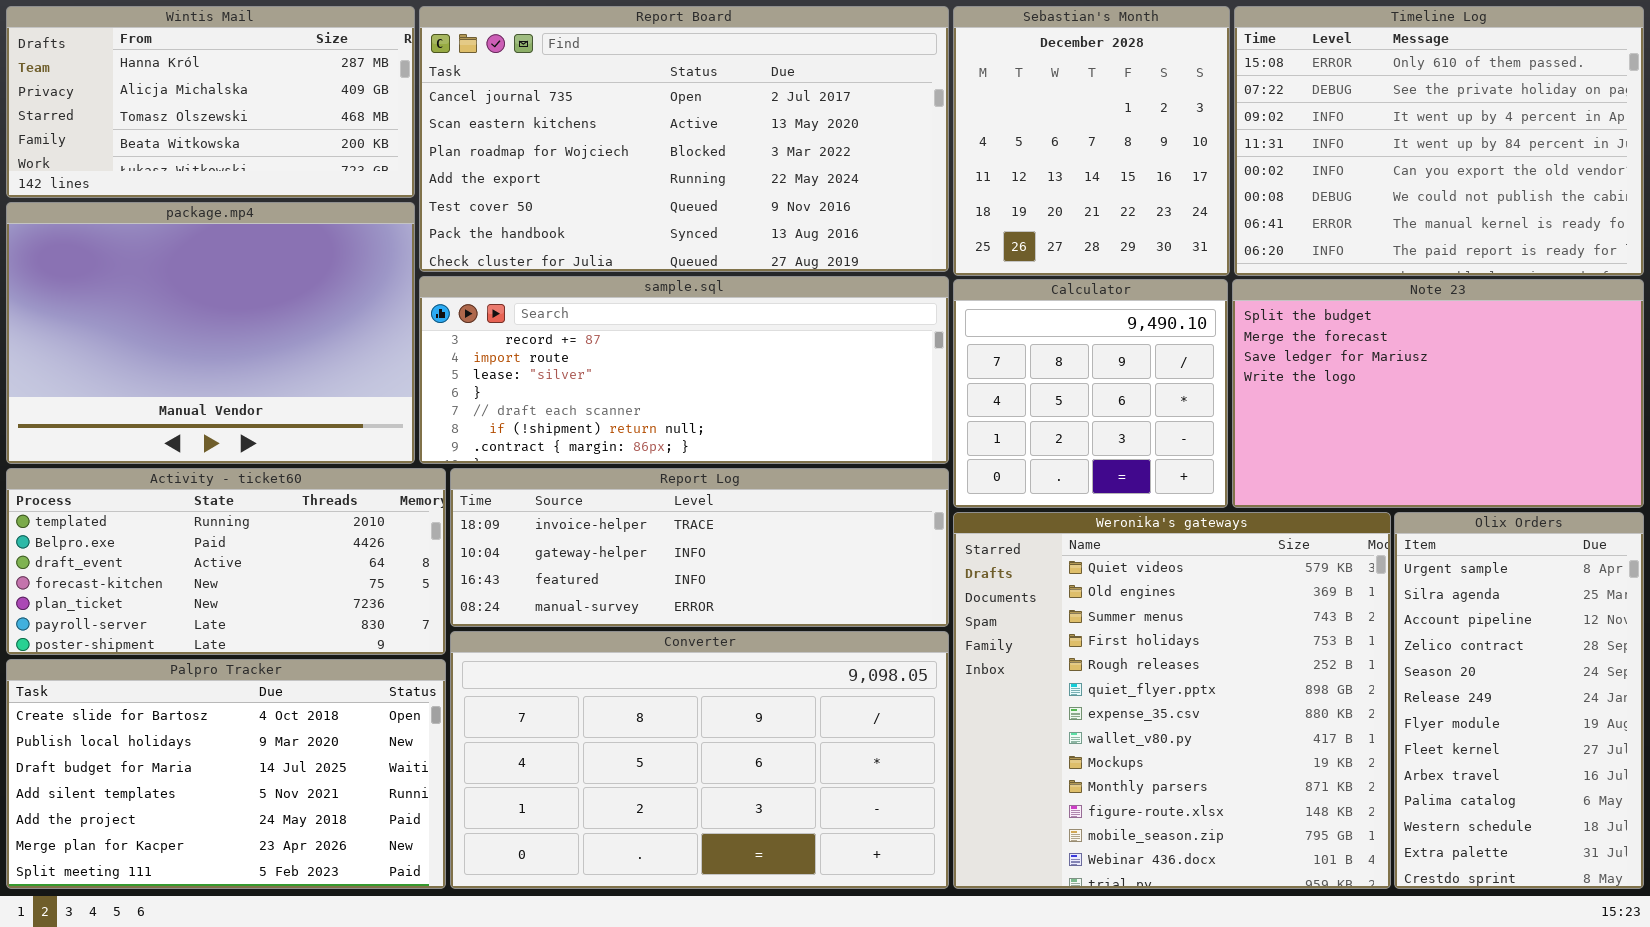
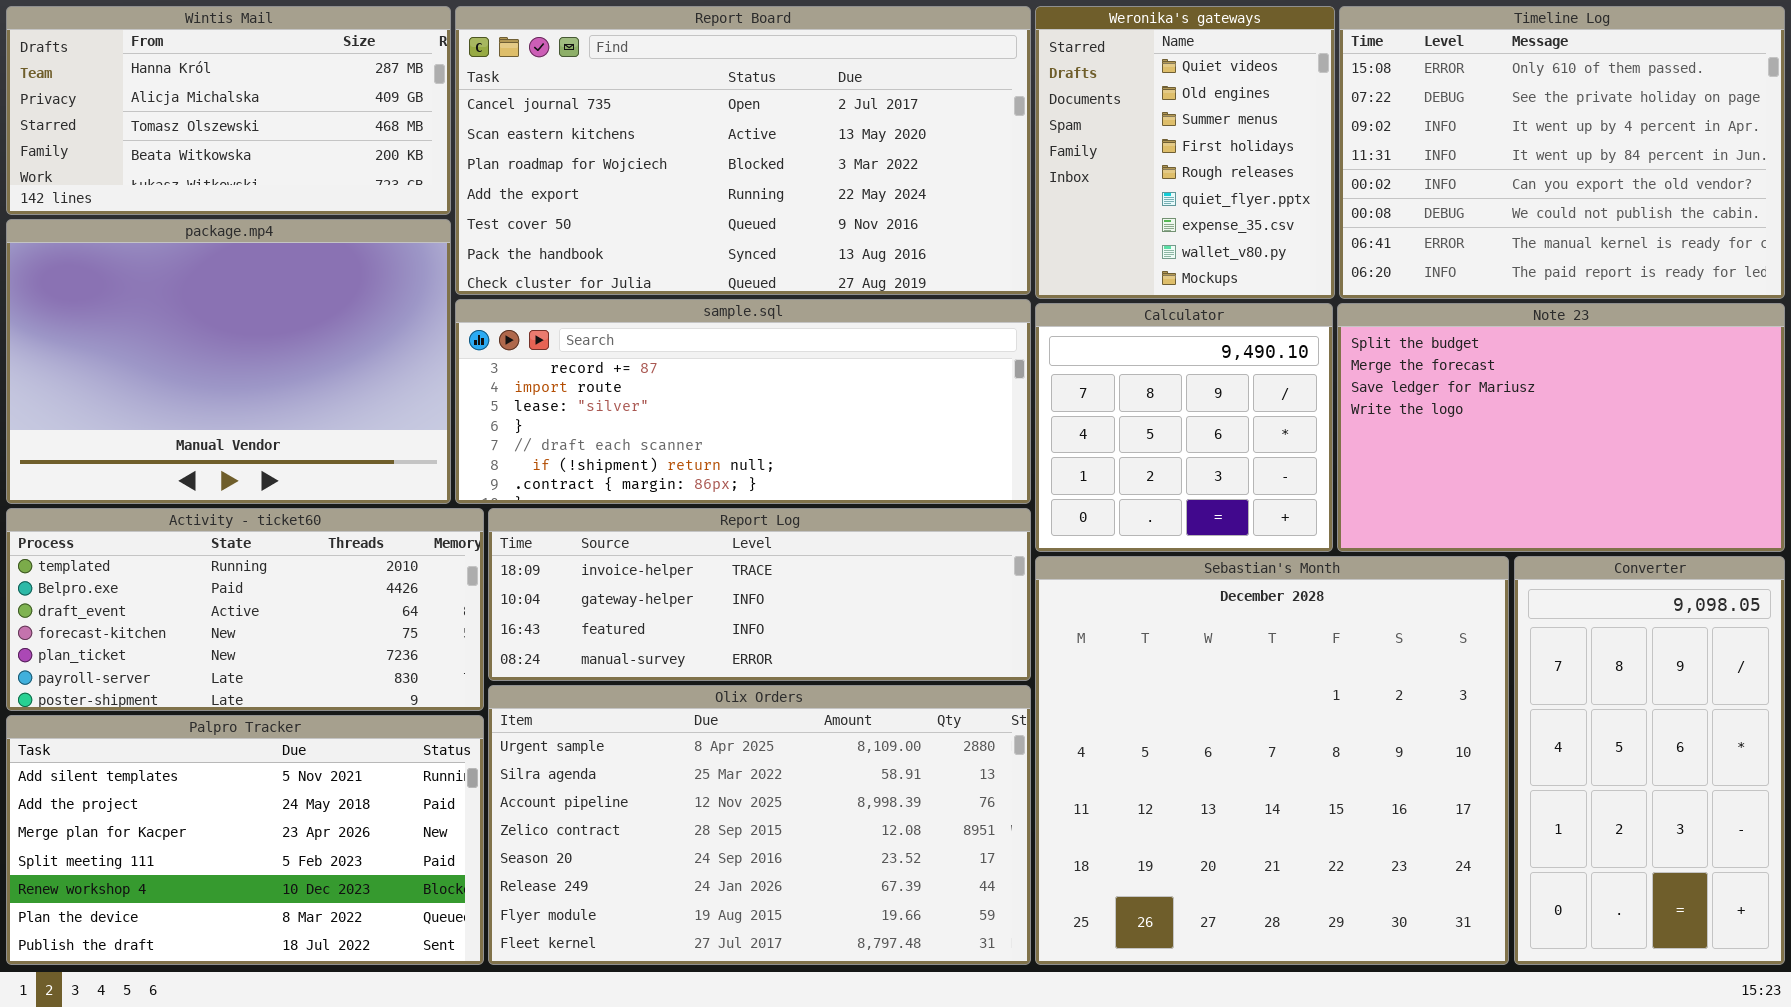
Sebastian's Month: [953,6,1230,276] -> [1035,556,1509,965], moved, resized
Weronika's gateways: [953,512,1391,889] -> [1035,6,1335,299], moved, resized
Olix Orders: [1394,512,1644,889] -> [488,685,1031,965], moved, resized
Converter: [450,631,949,889] -> [1514,556,1785,965], moved, resized
Palpro Tracker: [6,659,446,889] -> [6,715,484,965], scrolled down 3 rows

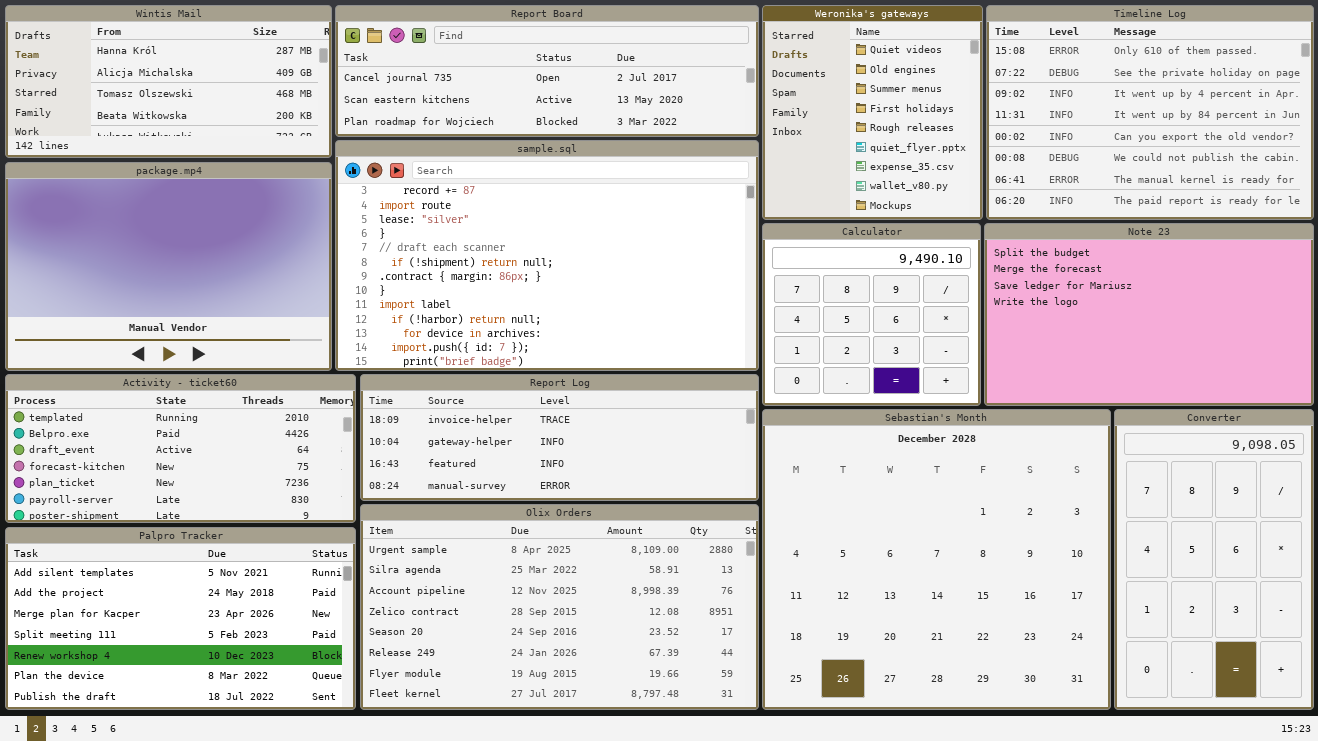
Report Board: [455,6,1031,295] -> [335,5,759,137], resized
sample.sql: [455,299,1031,504] -> [335,140,759,371], resized

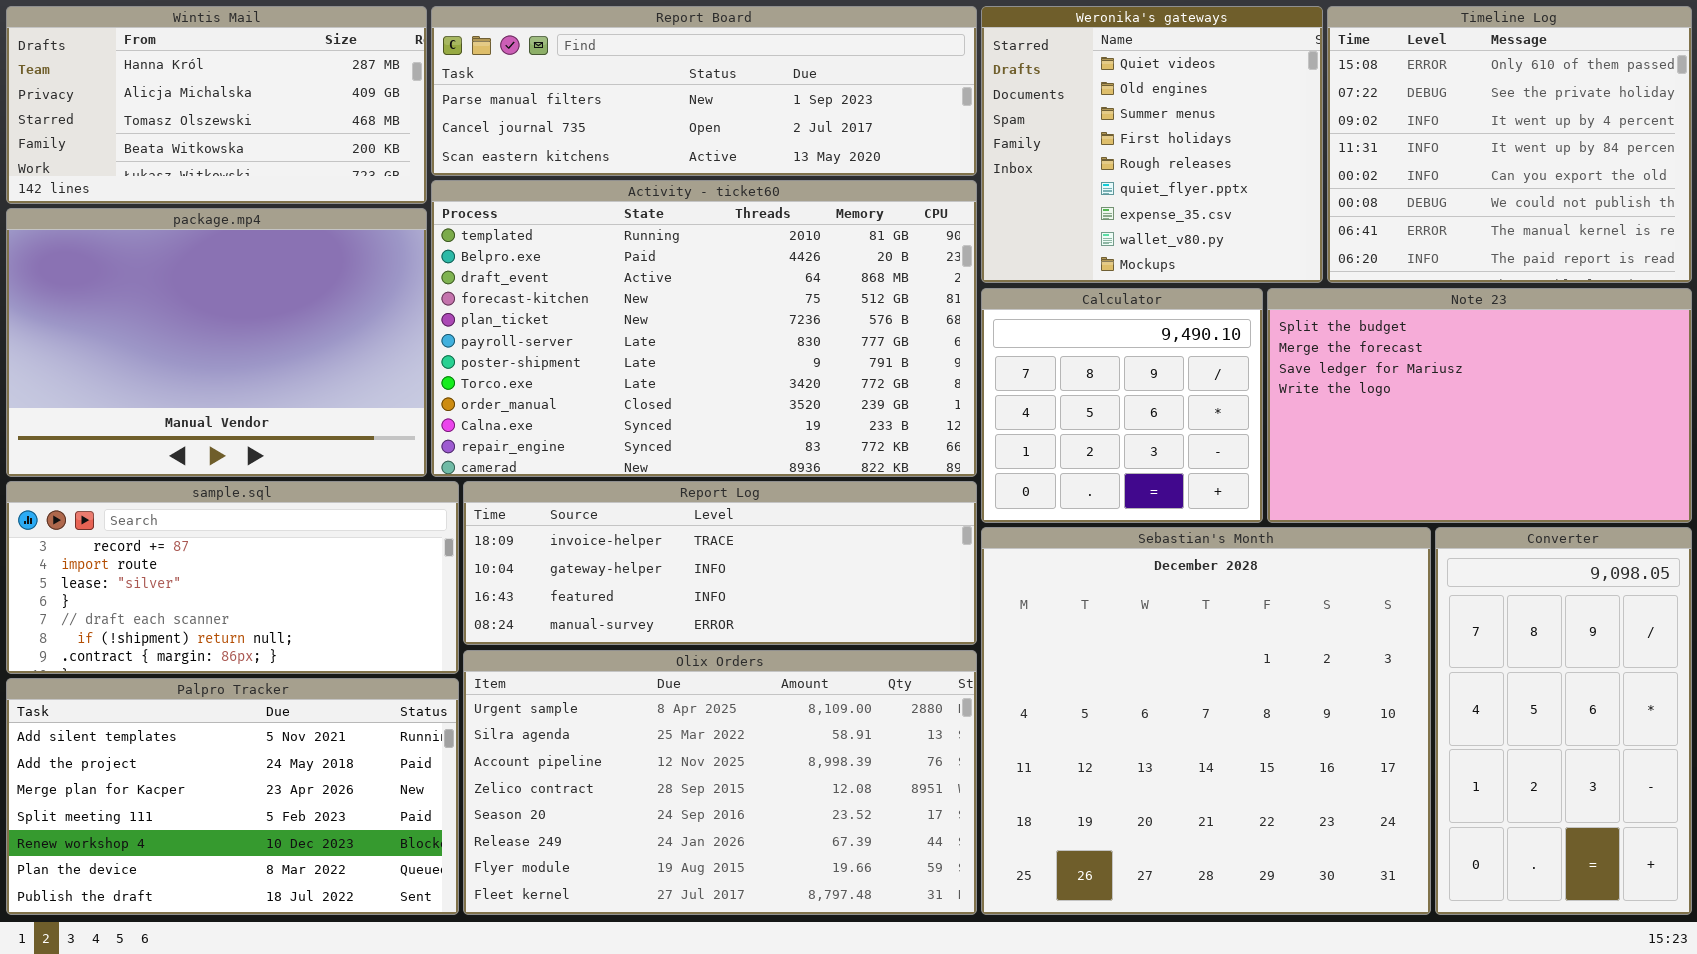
Report Board: [335,5,759,137] -> [431,6,977,176], scrolled up 1 row
Weronika's gateways: [762,5,983,220] -> [981,6,1323,283], resized
Timeline Log: [986,5,1314,220] -> [1327,6,1692,283], resized
sample.sql: [335,140,759,371] -> [6,481,459,674], moved, resized
Activity - ticket60: [5,374,356,523] -> [431,180,977,477], moved, resized

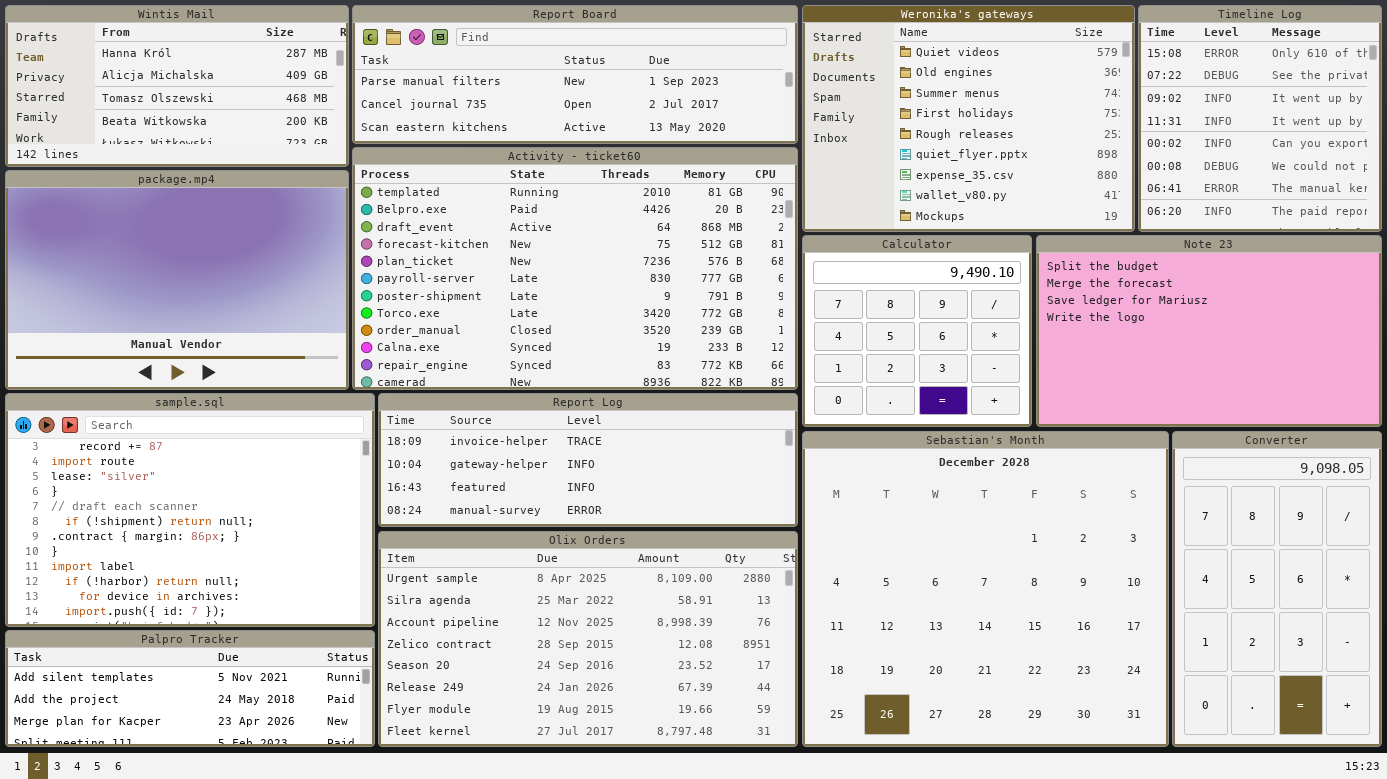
Weronika's gateways: [981,6,1323,283] -> [802,5,1135,232], resized
Timeline Log: [1327,6,1692,283] -> [1138,5,1382,232], resized
sample.sql: [6,481,459,674] -> [5,393,375,627], resized
Palpro Tracker: [6,678,459,915] -> [5,630,375,747], resized

